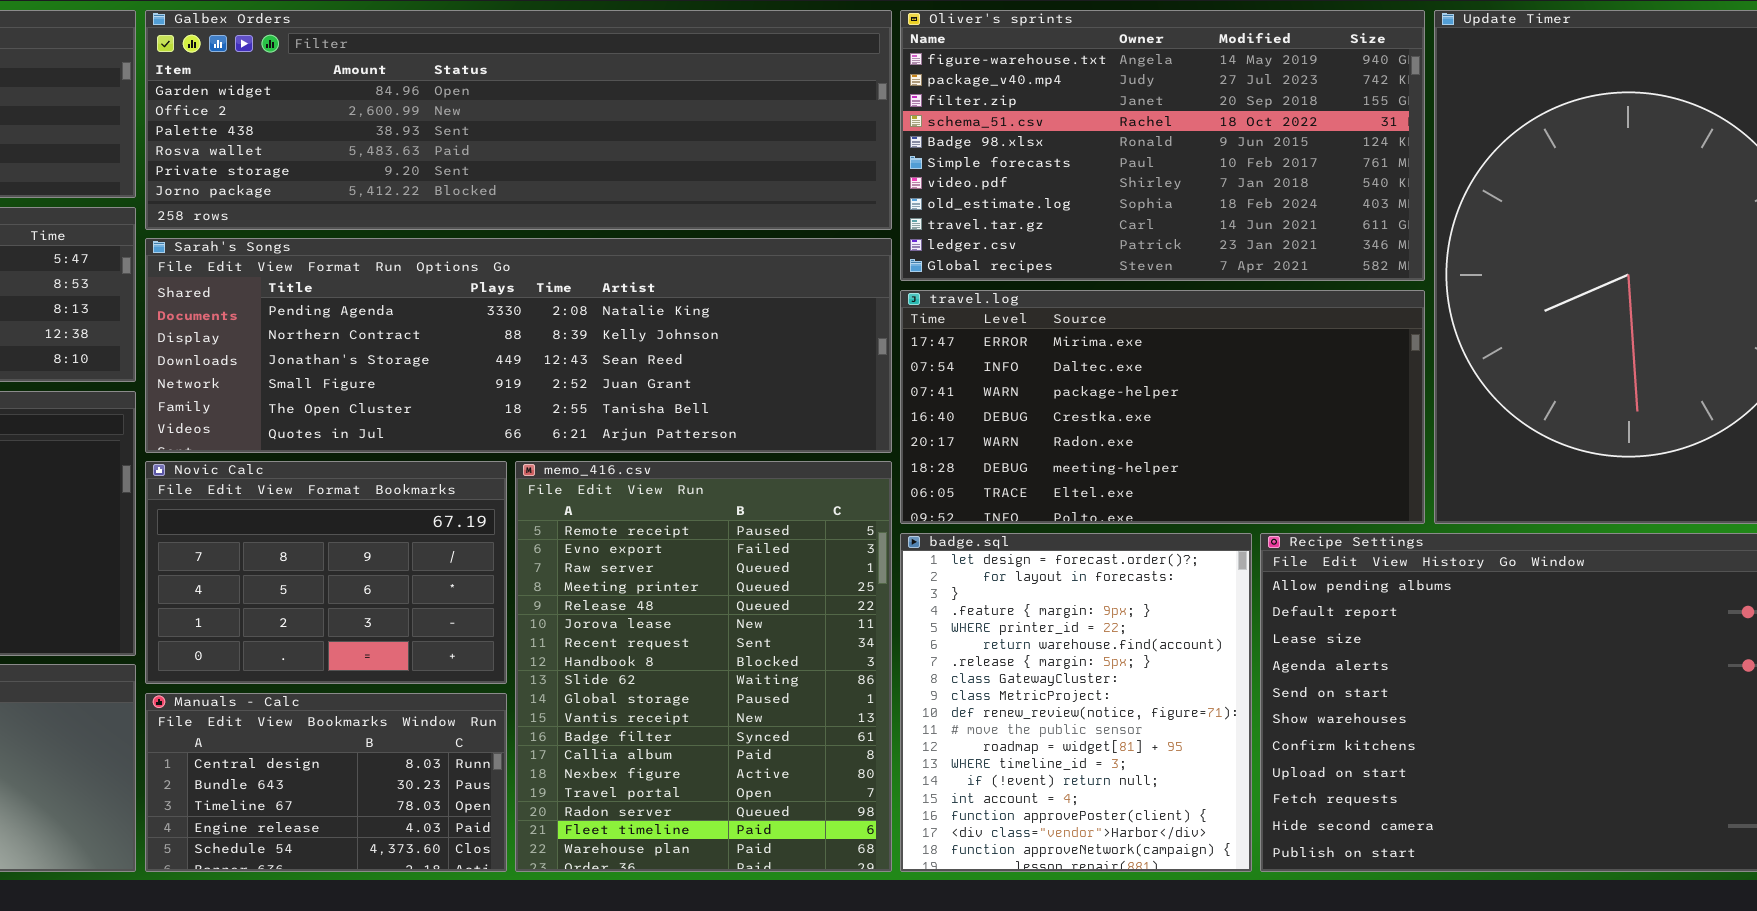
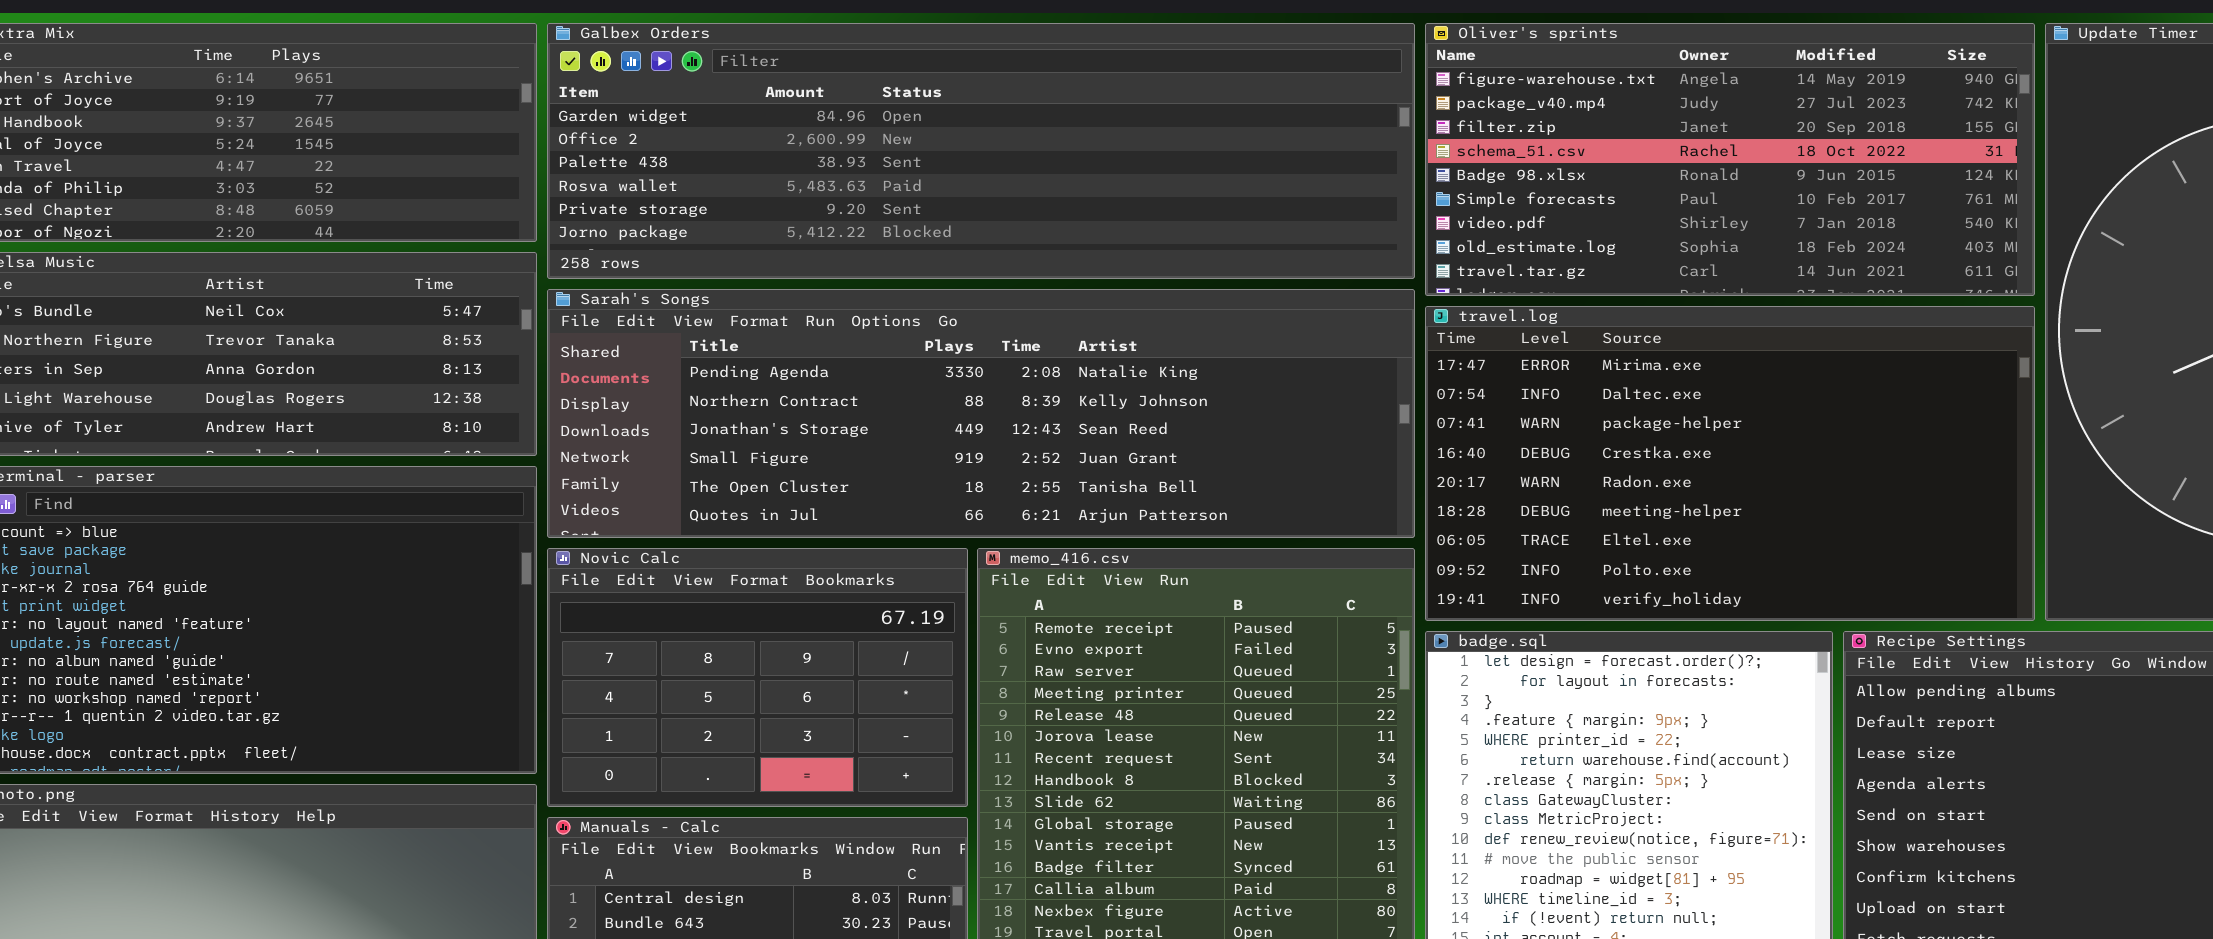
Oliver's sprints: [900,10,1425,281] -> [1425,23,2035,296], resized
travel.log: [900,290,1425,524] -> [1425,306,2035,621], resized

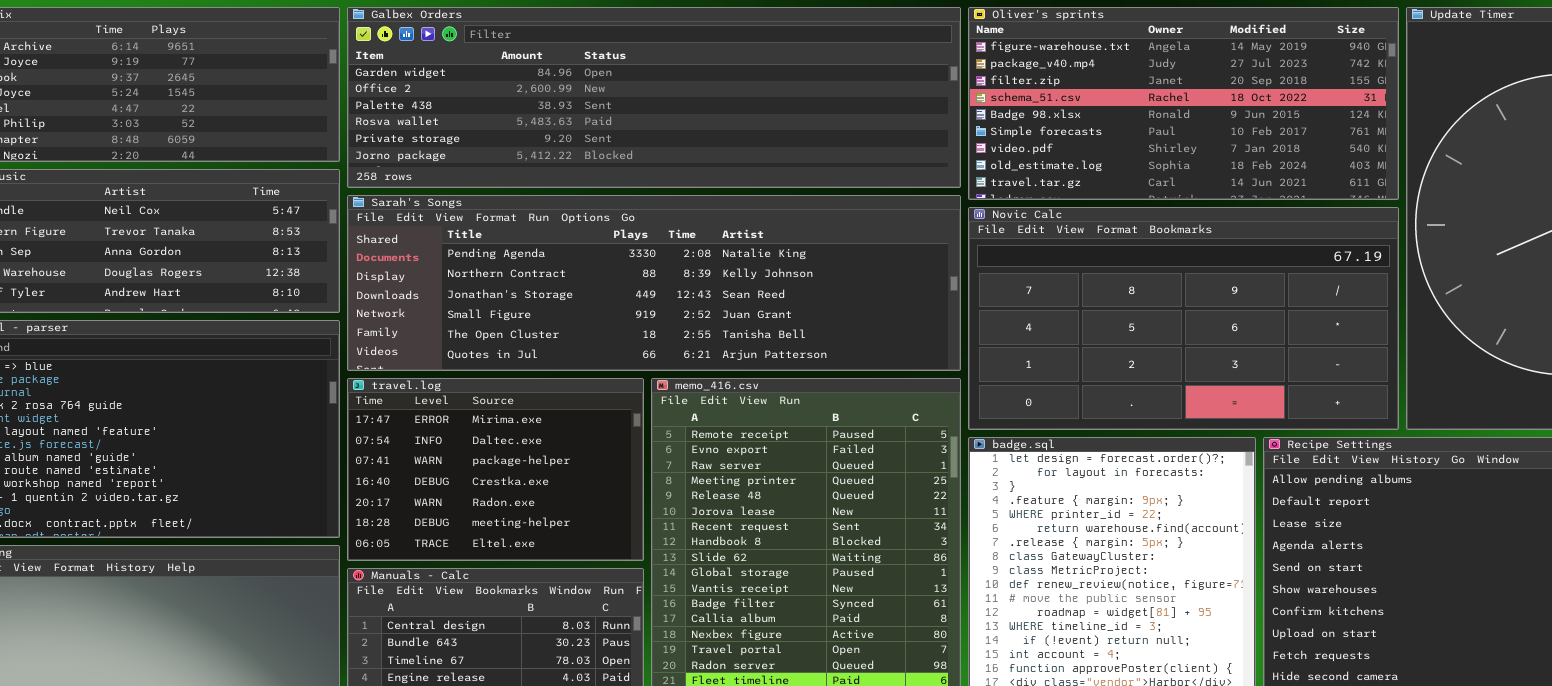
travel.log: [1425,306,2035,621] -> [347,378,644,561], moved, resized
Novic Calc: [547,548,968,807] -> [968,207,1399,430], moved, resized

